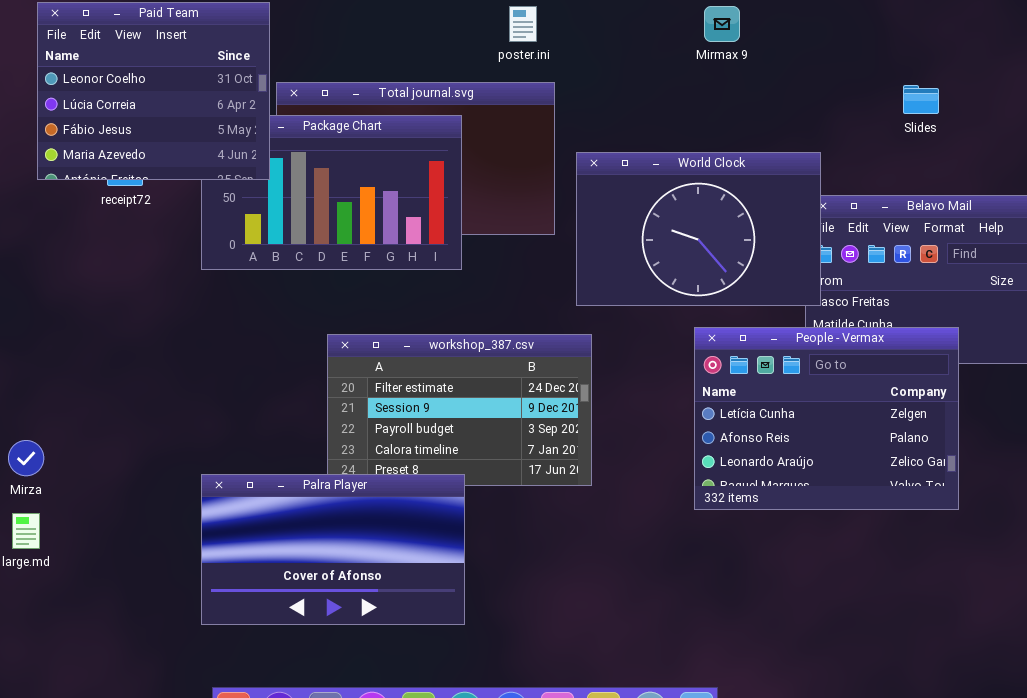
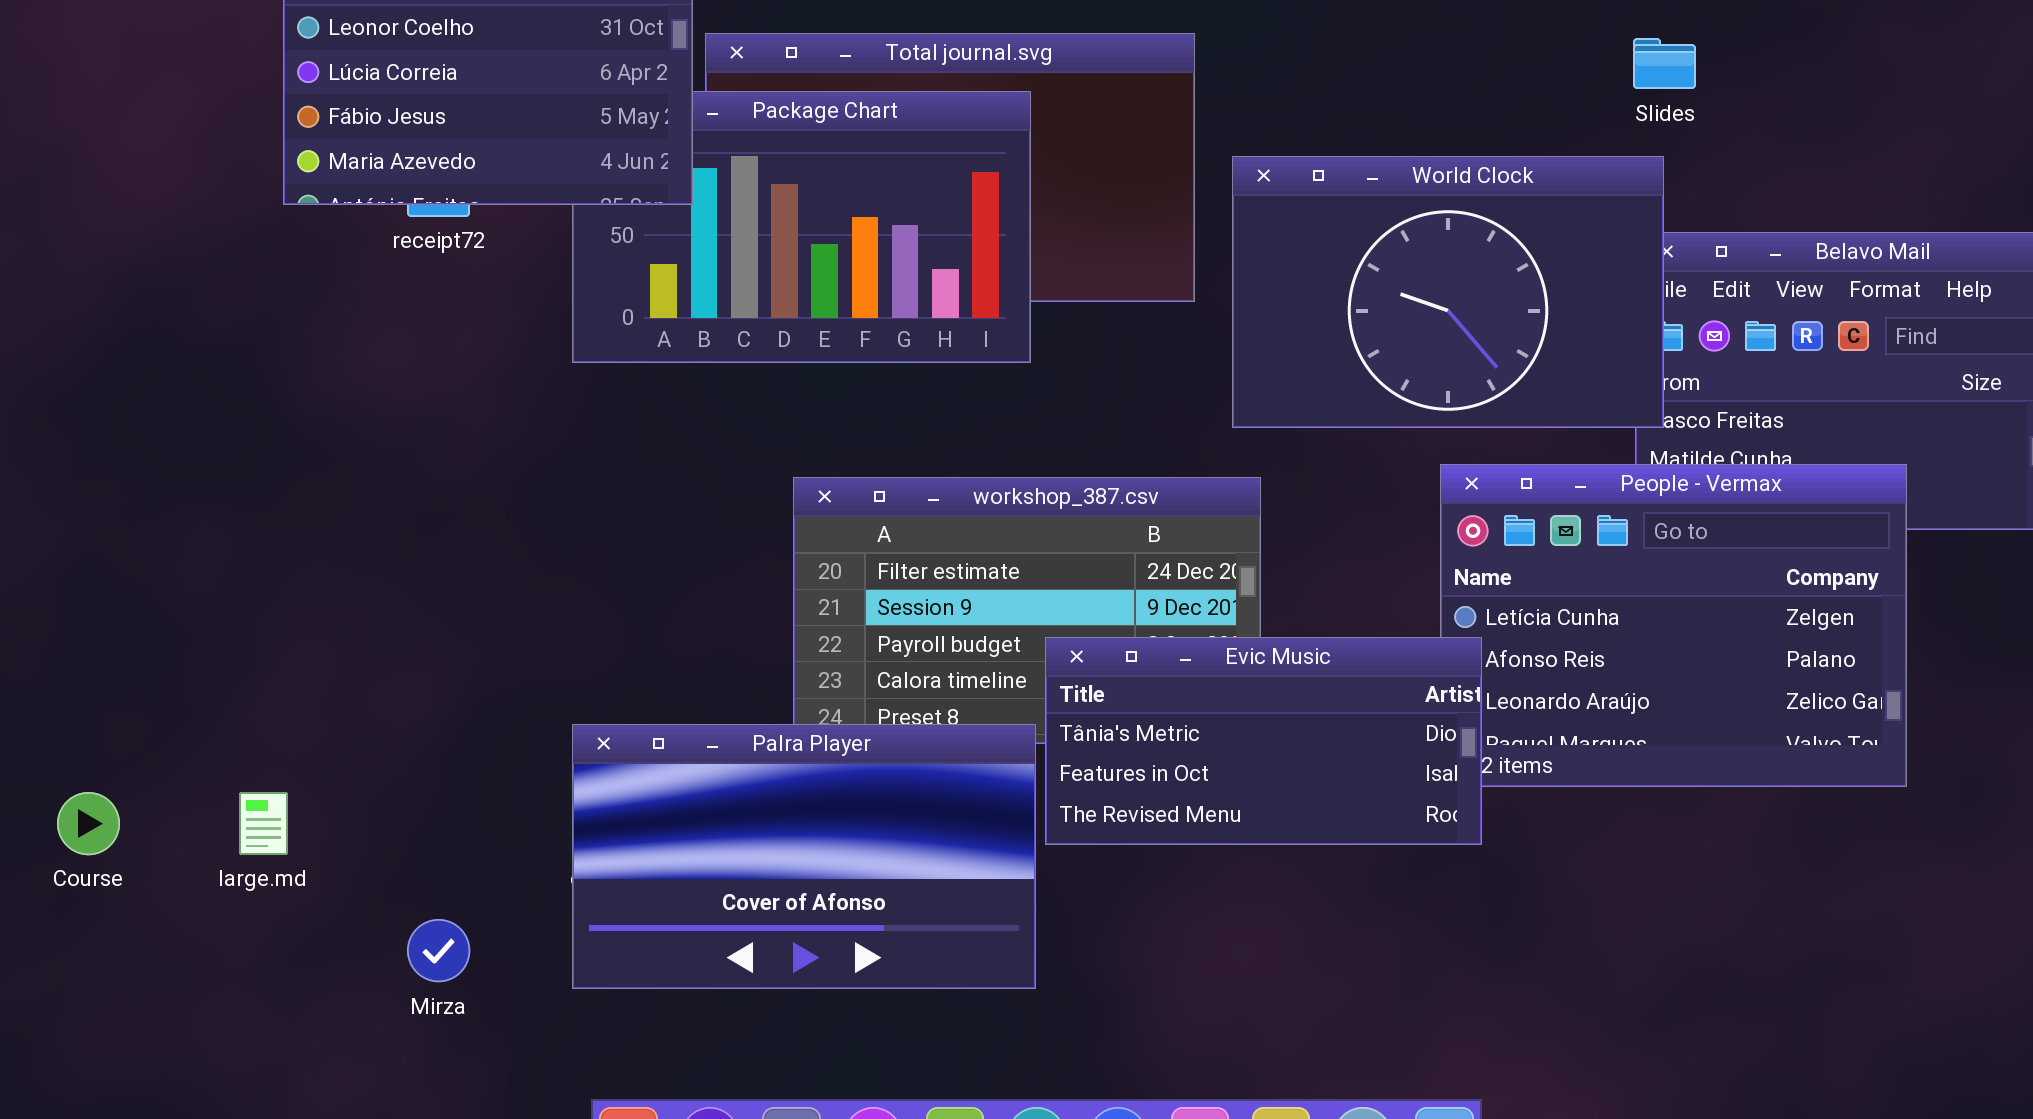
Slides: [903,85,939,114] -> [1633,38,1696,89], moved
Evic Music: none -> [1045,637,1482,845], opened
Mirza: [8,440,44,476] -> [407,919,470,982], moved

